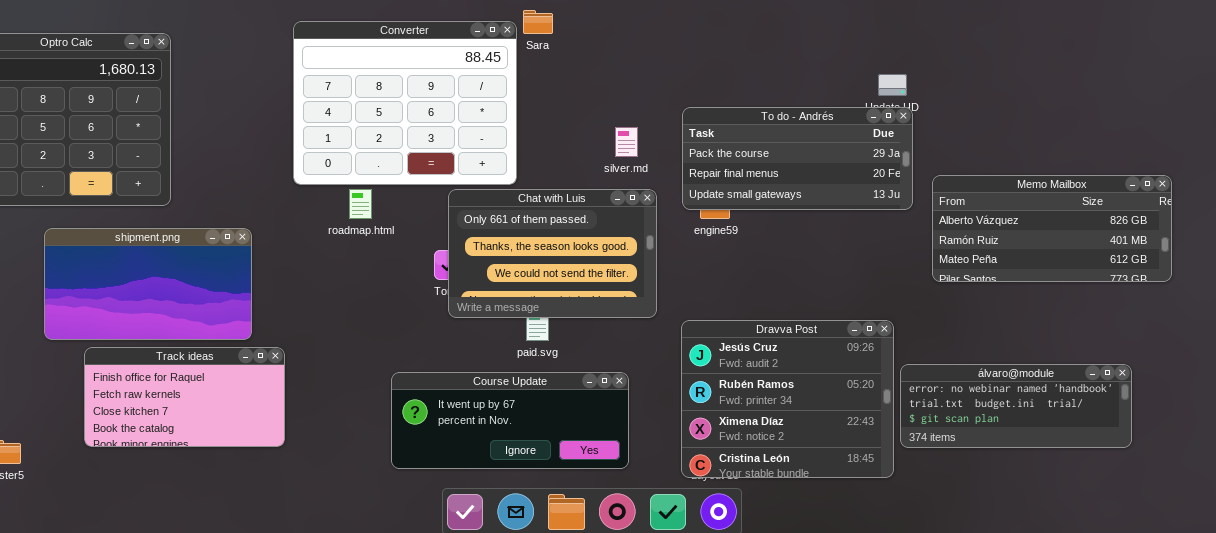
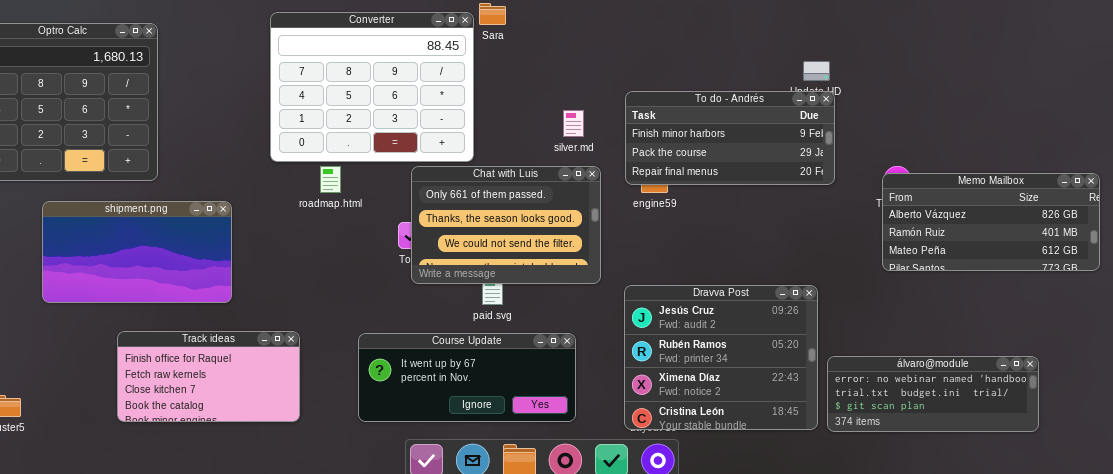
To do - Andrés: [682,107,913,210] -> [625,91,835,185], scrolled up 1 row
Memo Mailbox: [932,175,1172,282] -> [882,173,1100,271], moved
Track ideas: [84,347,285,447] -> [117,331,300,422], moved
álvaro@module: [900,364,1132,448] -> [827,356,1039,432], moved

